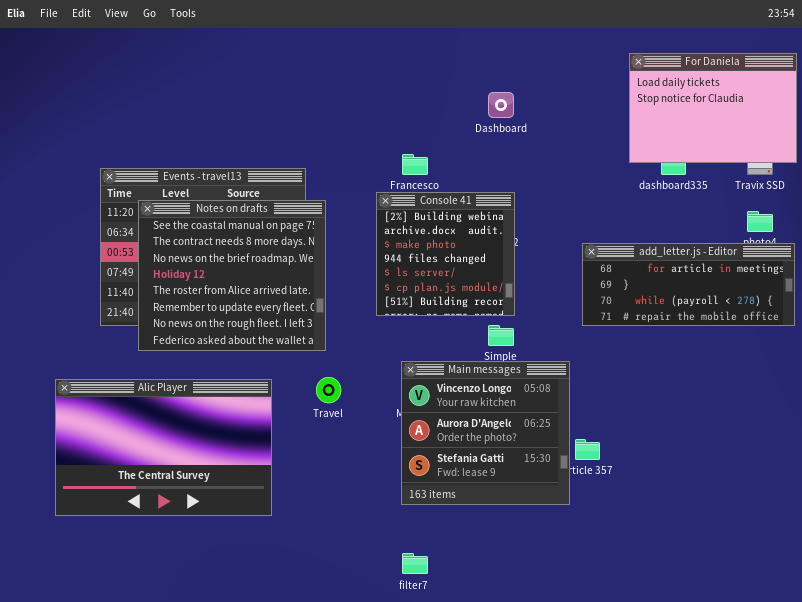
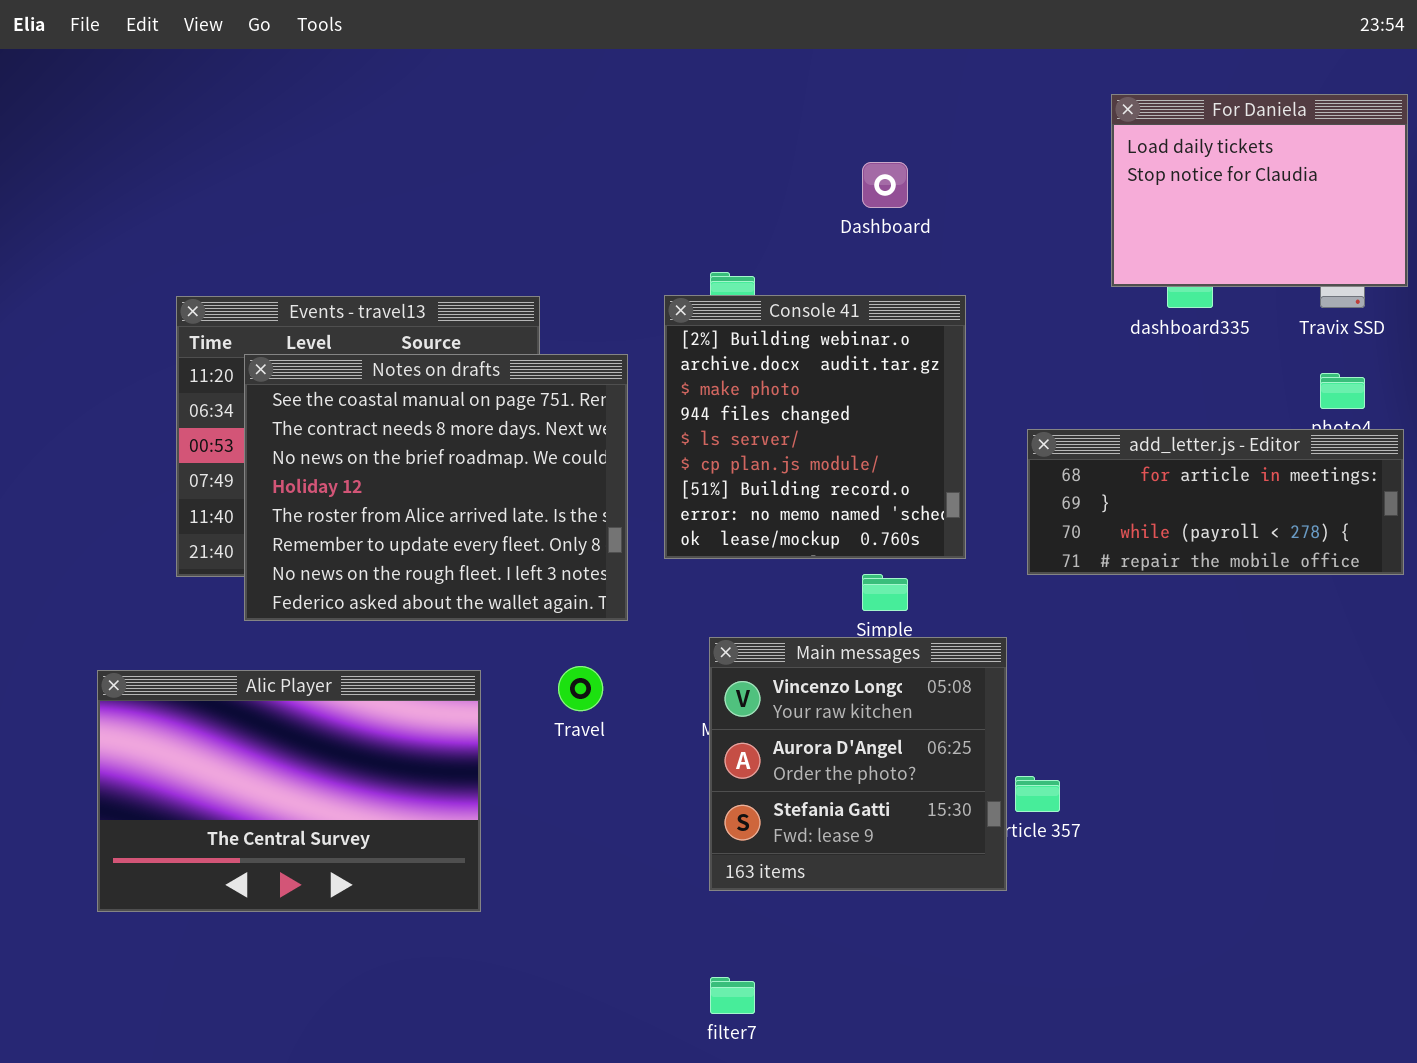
Console 41: [376,192,515,316] -> [664,295,966,559], resized
Notes on drafts: [138,200,326,351] -> [244,354,628,621], resized

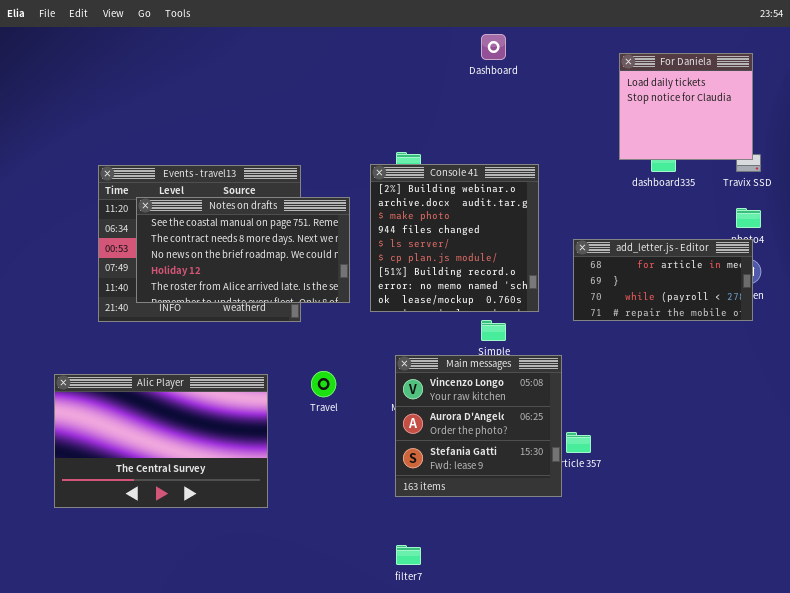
For Daniela: [1111,94,1408,287] -> [619,53,753,160], resized
Dashboard: [862,162,908,208] -> [481,34,506,60], moved
Notes on drafts: [244,354,628,621] -> [136,197,350,303], resized
add_letter.js - Editor: [1027,429,1404,575] -> [573,239,753,321], resized

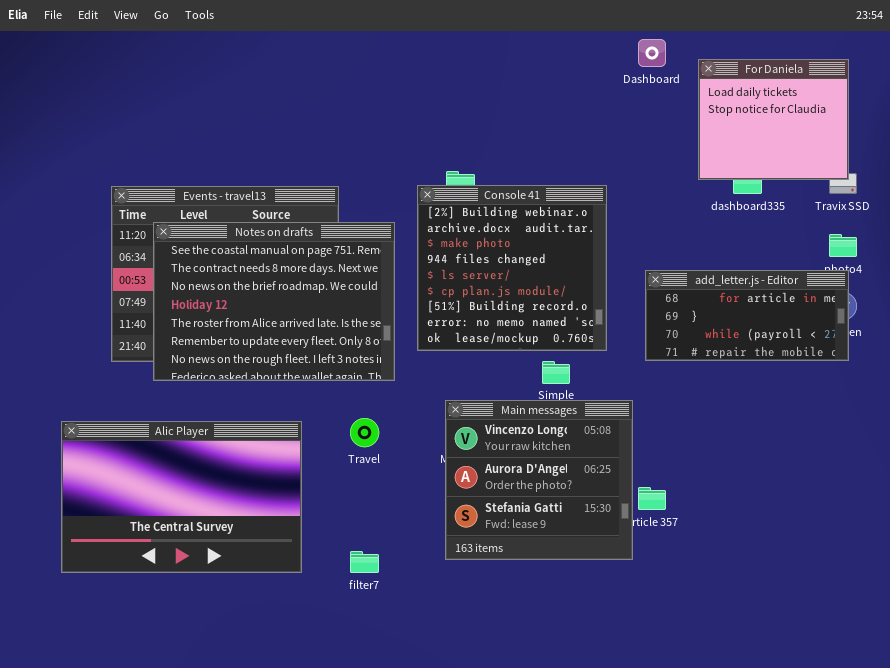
Dashboard: [481,34,506,60] -> [638,39,666,67], moved
Notes on drafts: [136,197,350,303] -> [153,222,395,381], resized
filter7: [396,545,421,565] -> [350,551,379,573], moved

